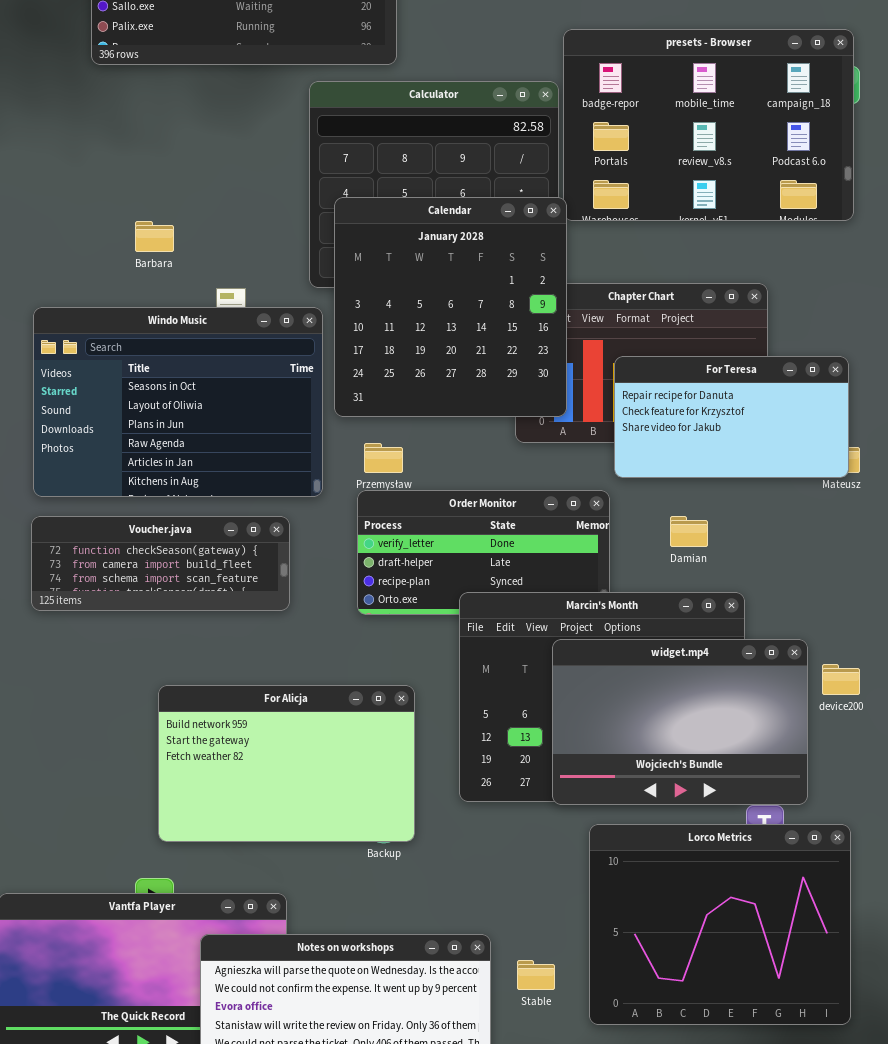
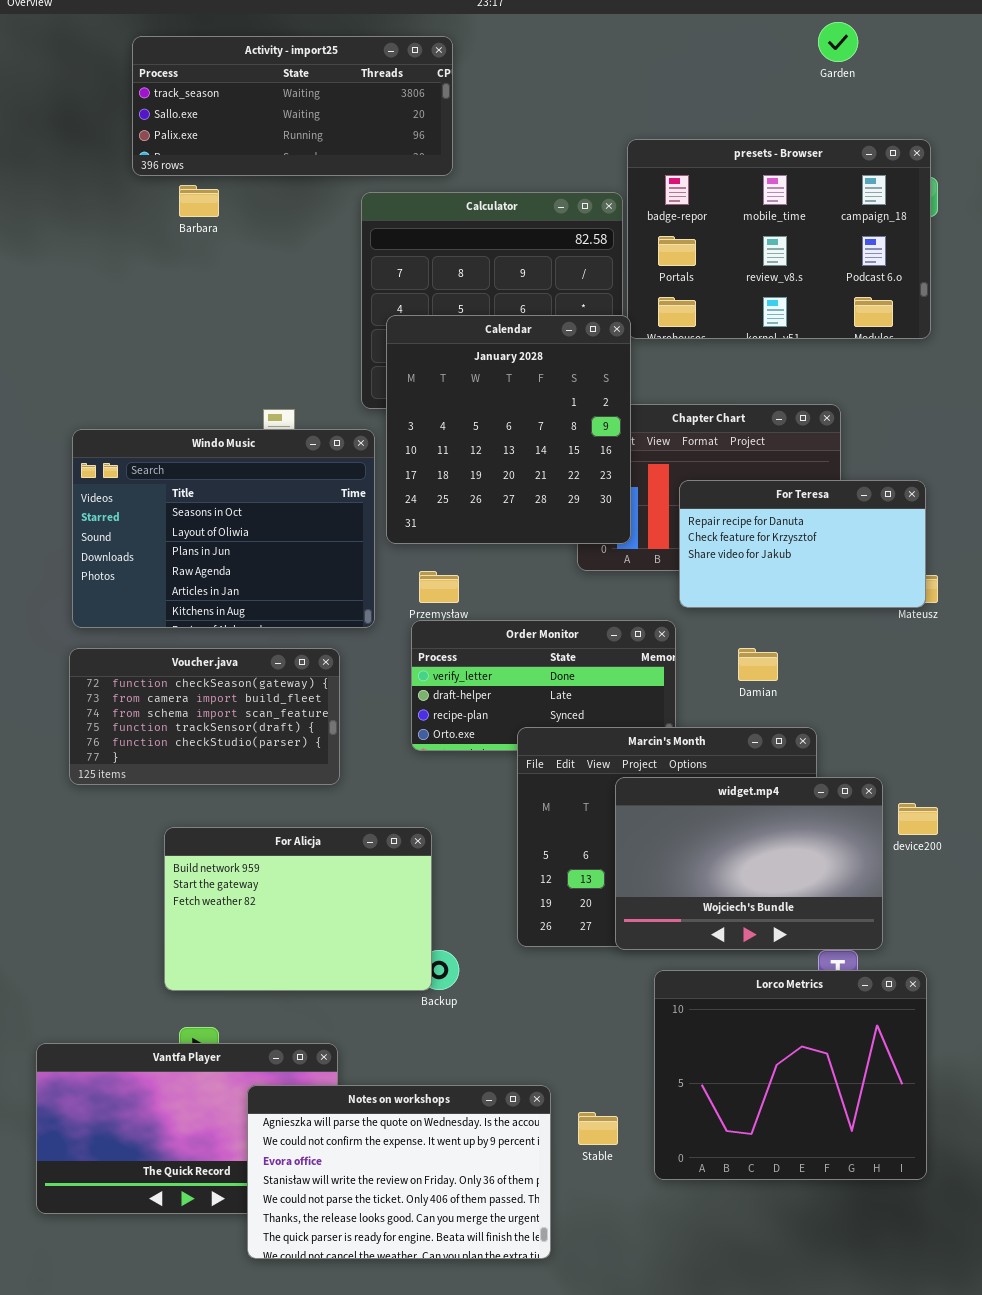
Barbara: [135,221,174,252] -> [179,185,219,217], moved
Voucher.java: [31,516,290,611] -> [69,648,340,785], resized
For Alicja: [158,685,415,842] -> [164,827,432,991], moved

